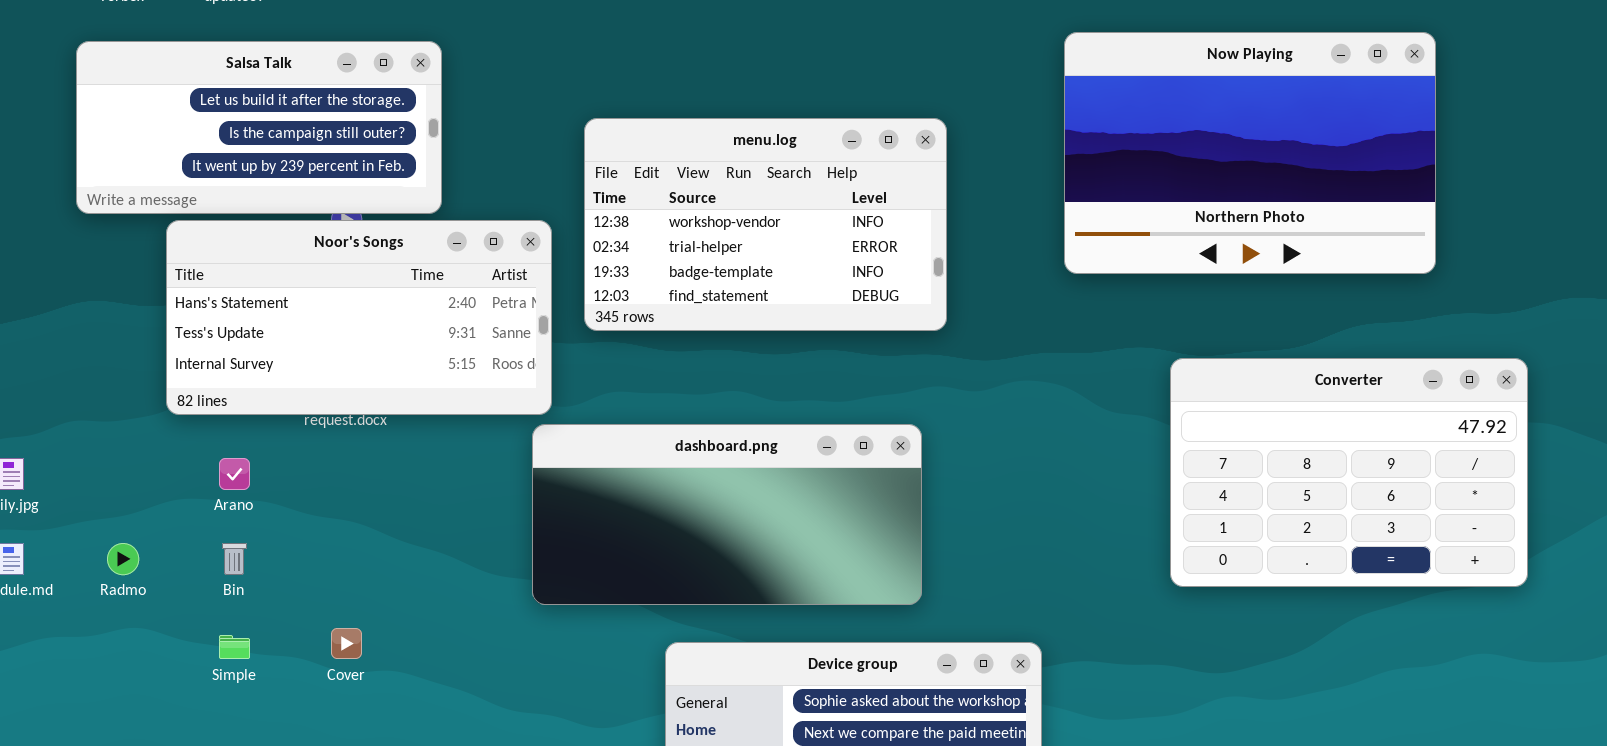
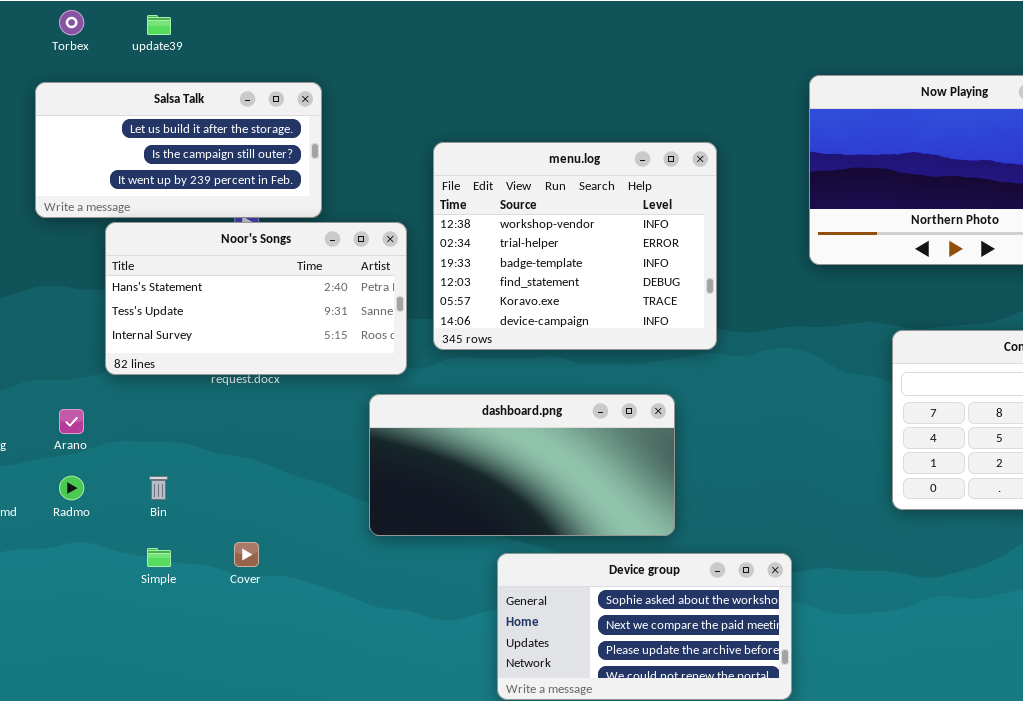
menu.log: [584,118,947,331] -> [433,142,717,350], resized
dashboard.png: [532,424,922,605] -> [369,394,675,536], moved
Arano: [219,458,250,490] -> [59,409,84,434], moved

